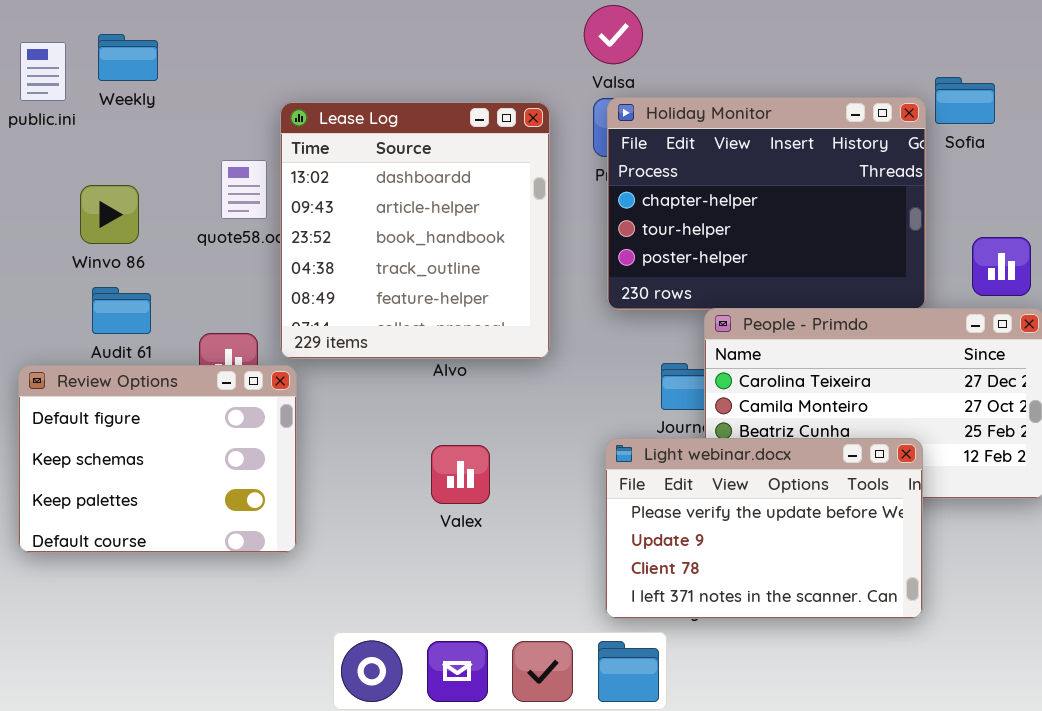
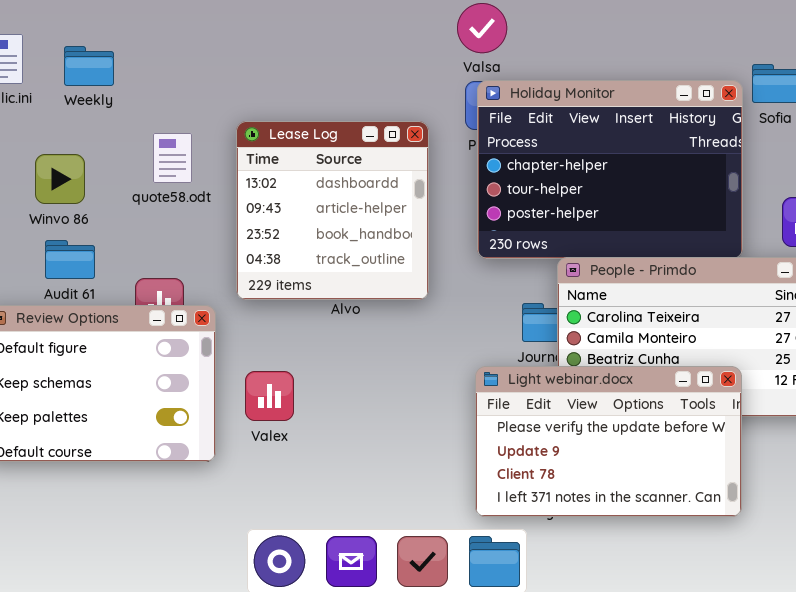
Weekly: [98,34,158,81] -> [64,46,114,86], moved
Lease Log: [280,102,550,359] -> [236,121,429,300], resized
Valex: [431,445,490,504] -> [245,371,294,421], moved

